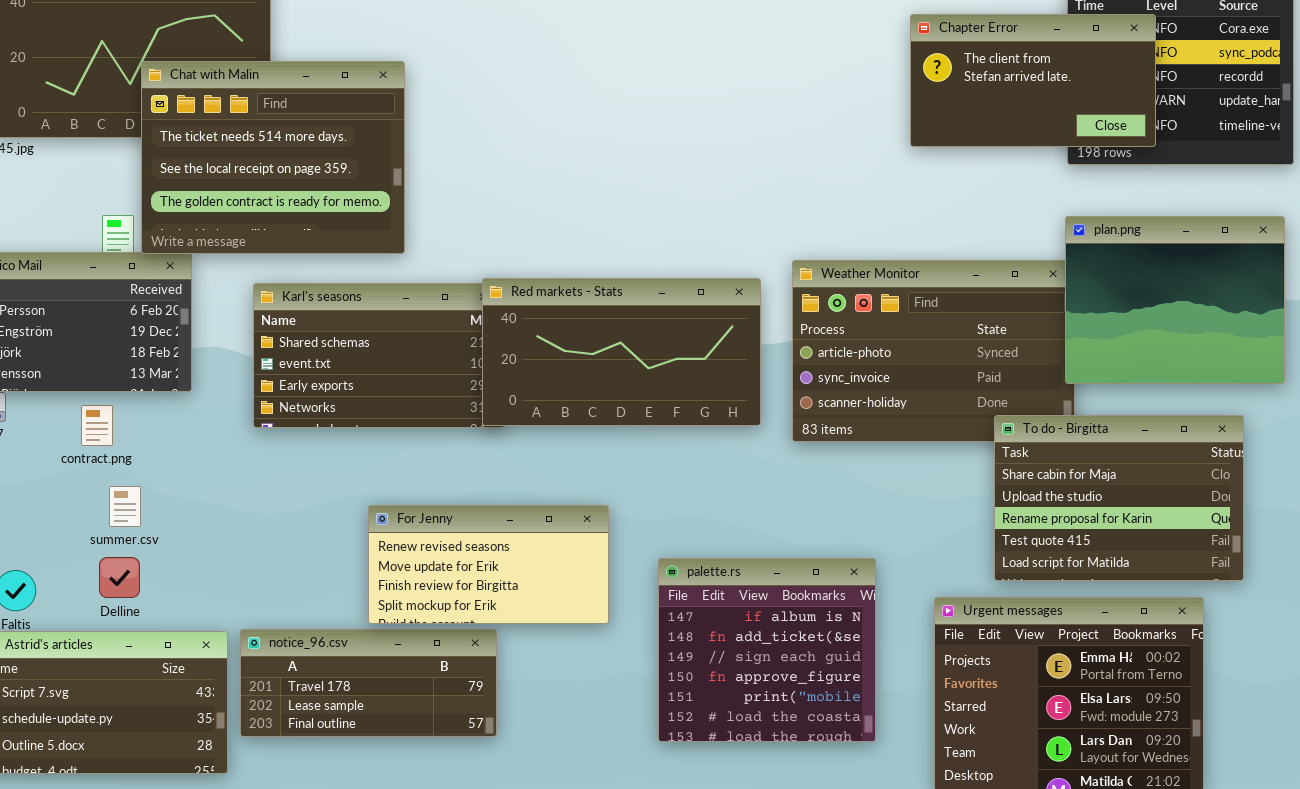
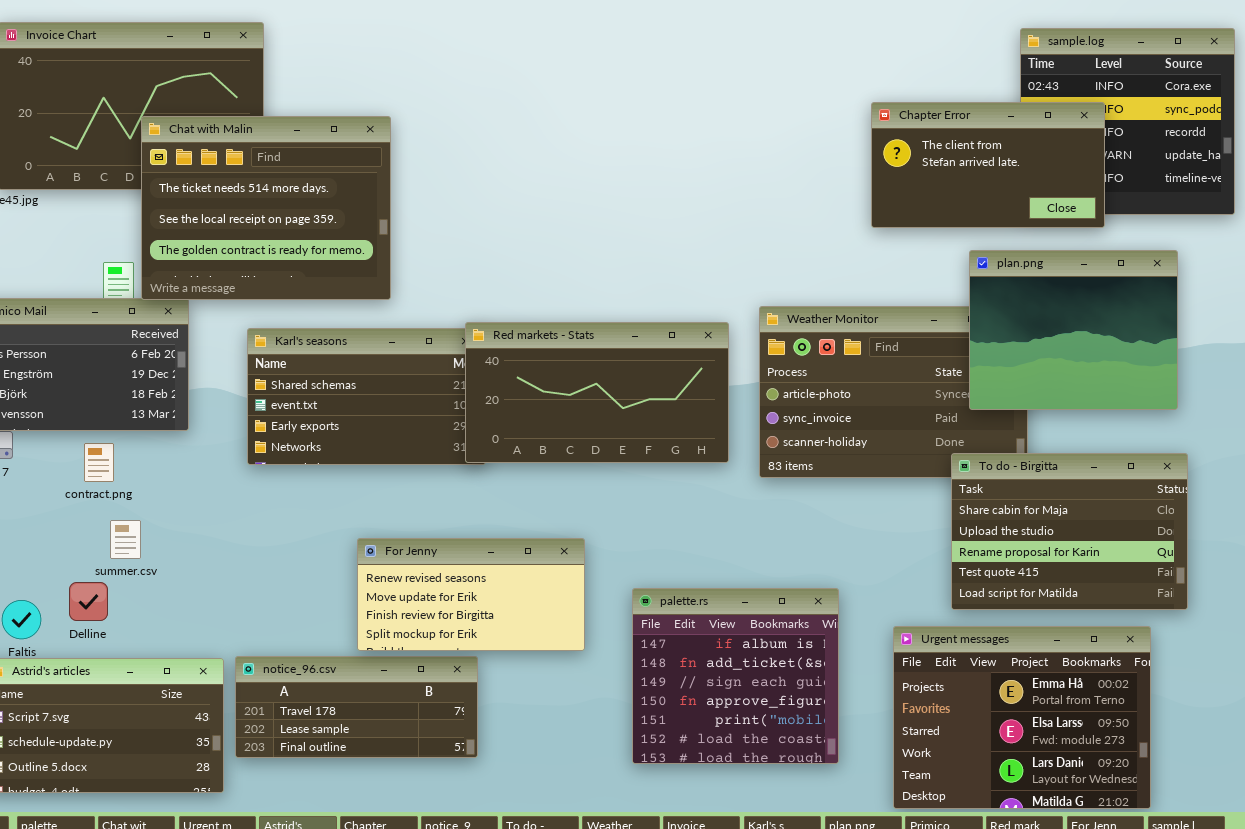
Chapter Error: [910,14,1156,147] -> [871,102,1105,228], moved
plan.png: [1065,216,1285,384] -> [969,250,1178,410], moved
Delline: [99,557,140,598] -> [69,582,108,621], moved

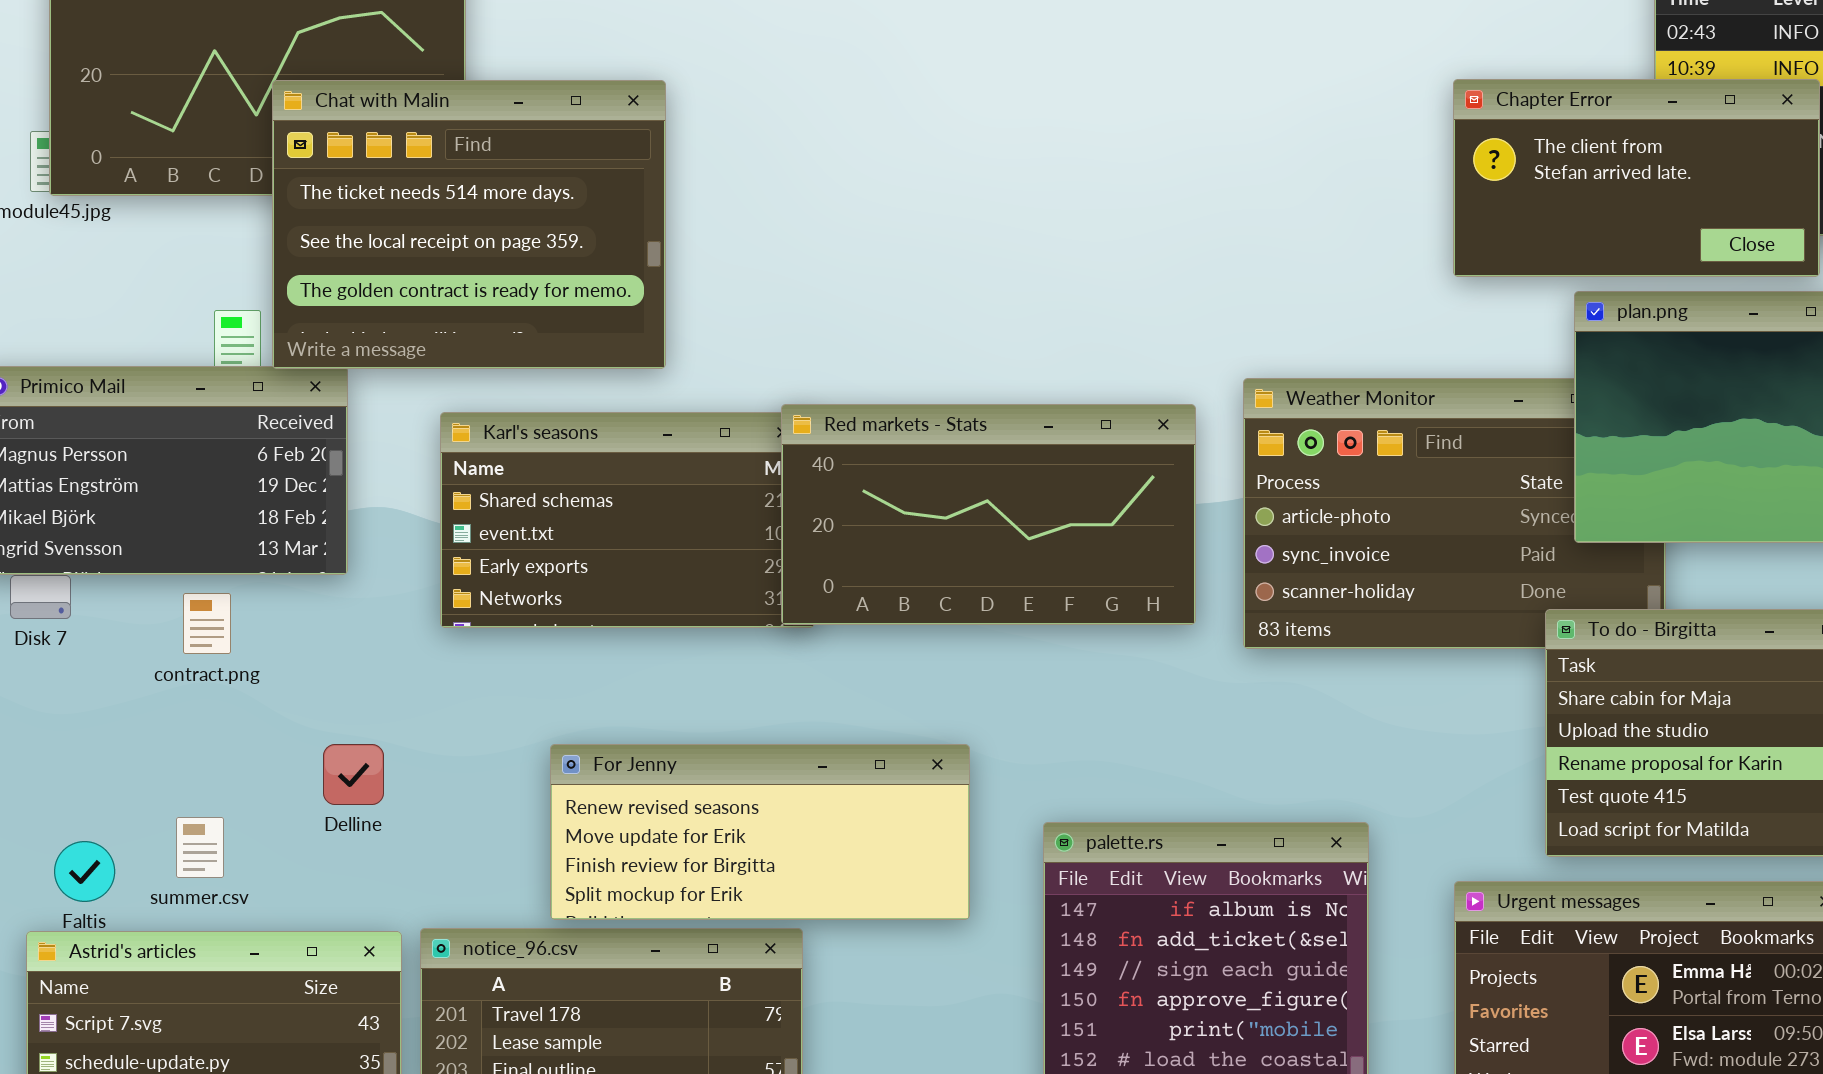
Chapter Error: [871,102,1105,228] -> [1453,79,1820,277], moved
summer.csv: [110,520,141,559] -> [176,817,224,878], moved
For Jenny: [357,538,585,651] -> [550,744,970,920], resized
Delline: [69,582,108,621] -> [323,744,384,805], moved

